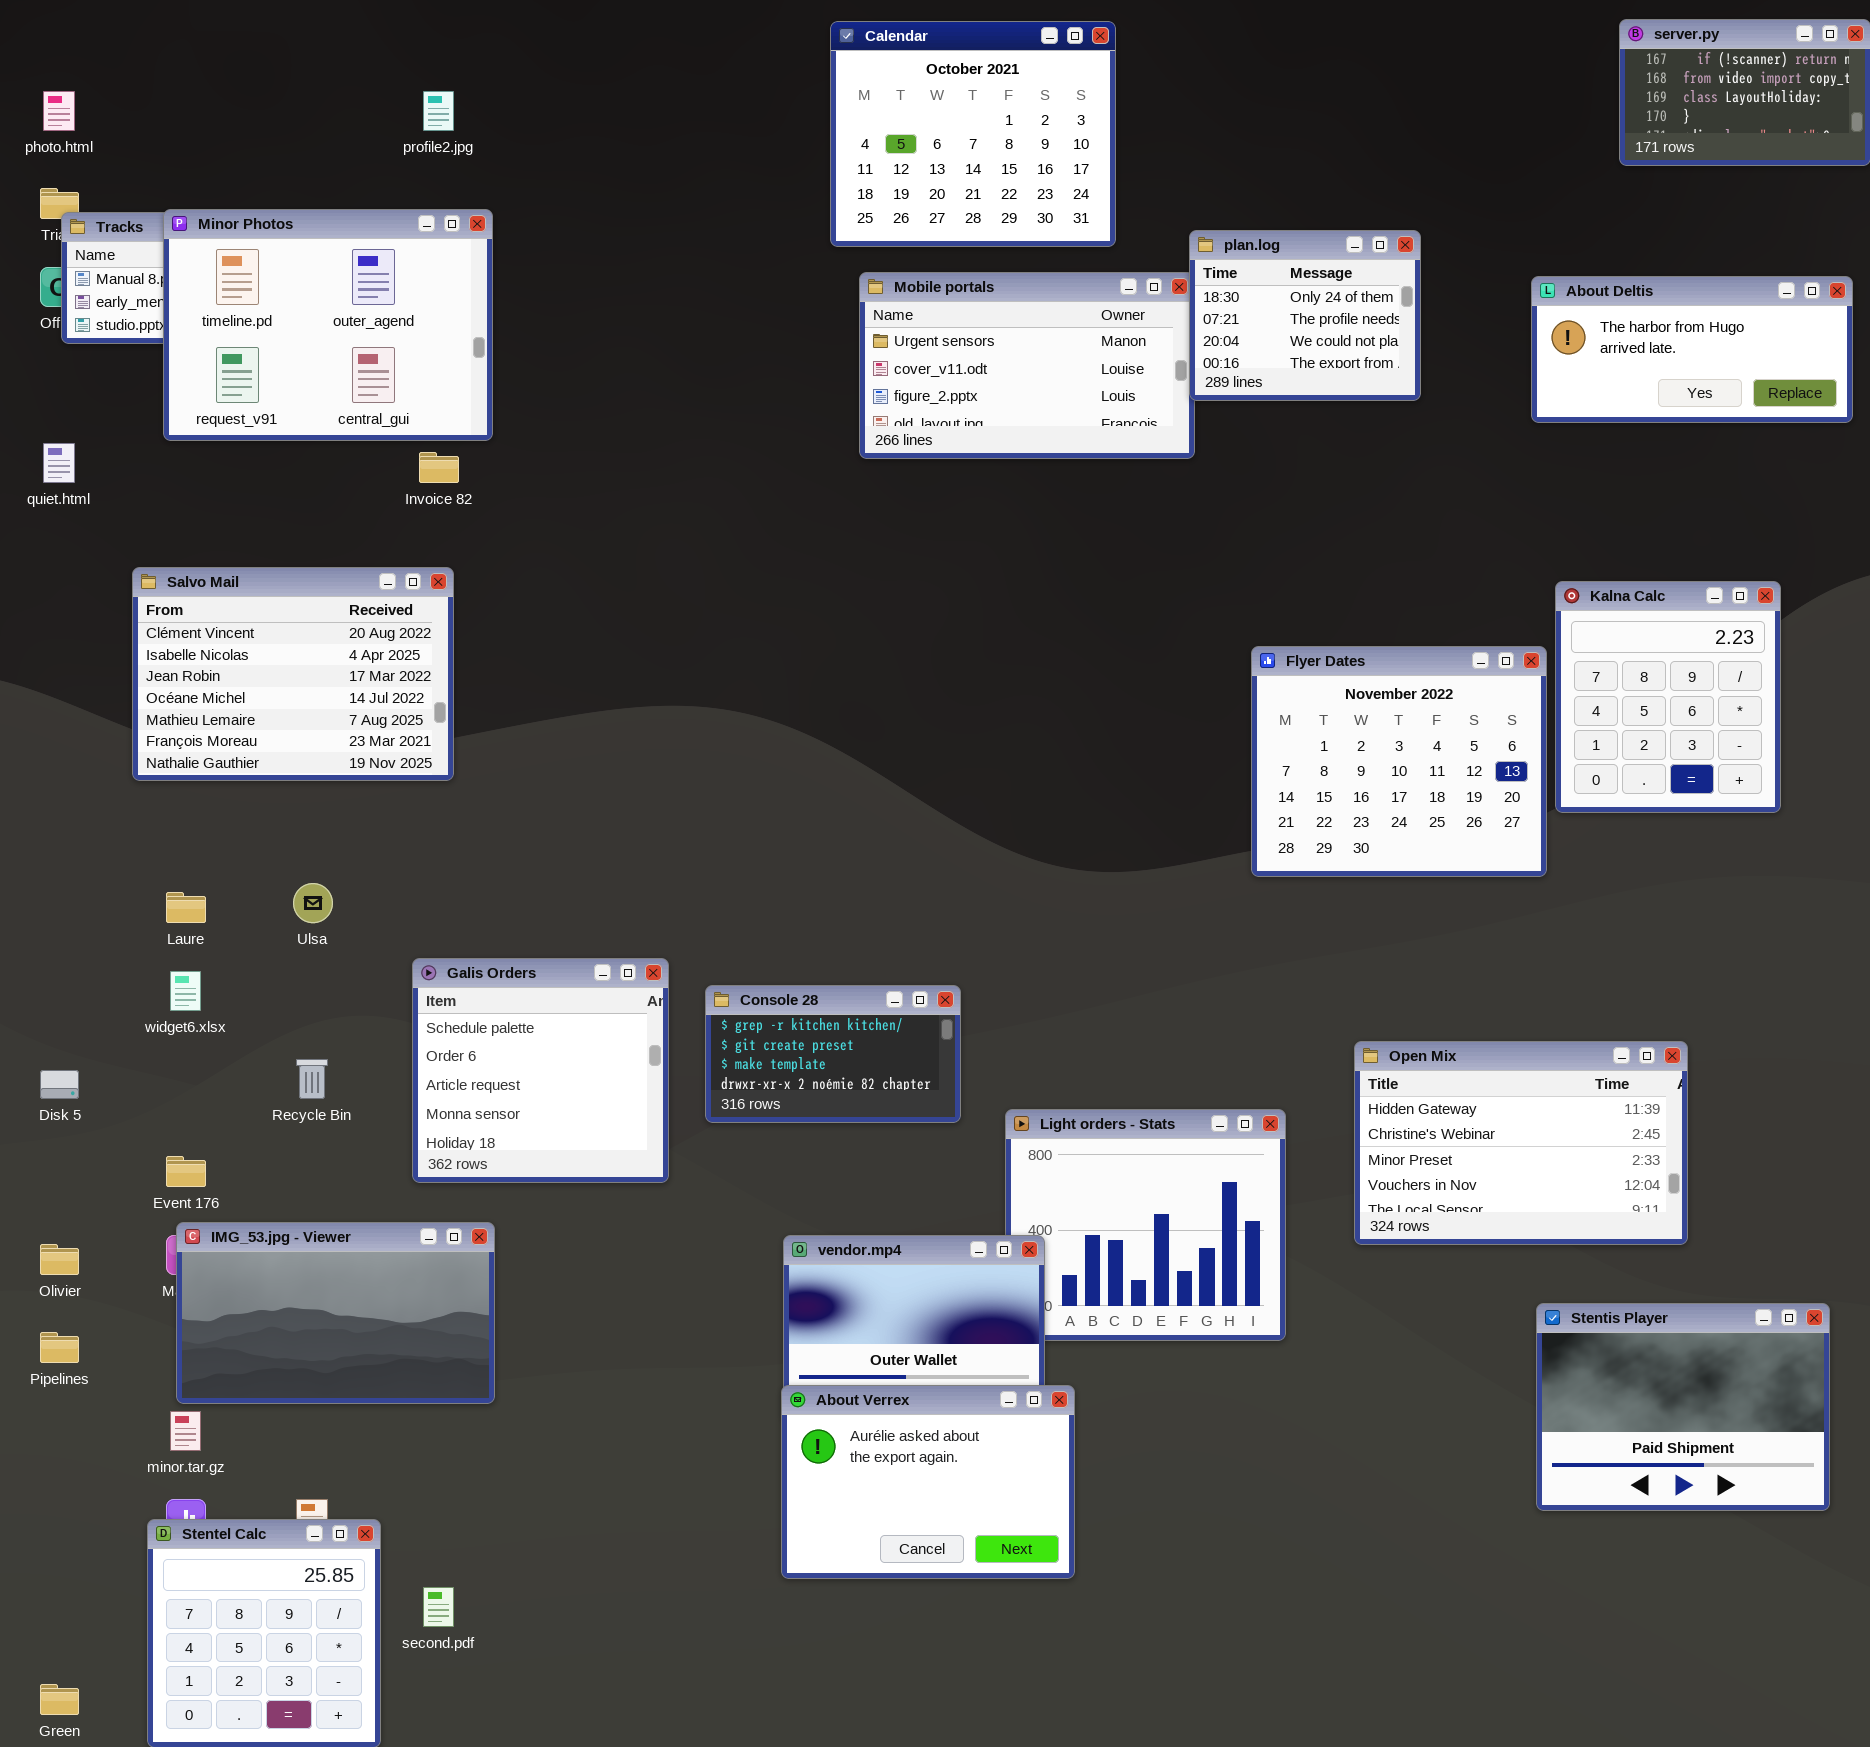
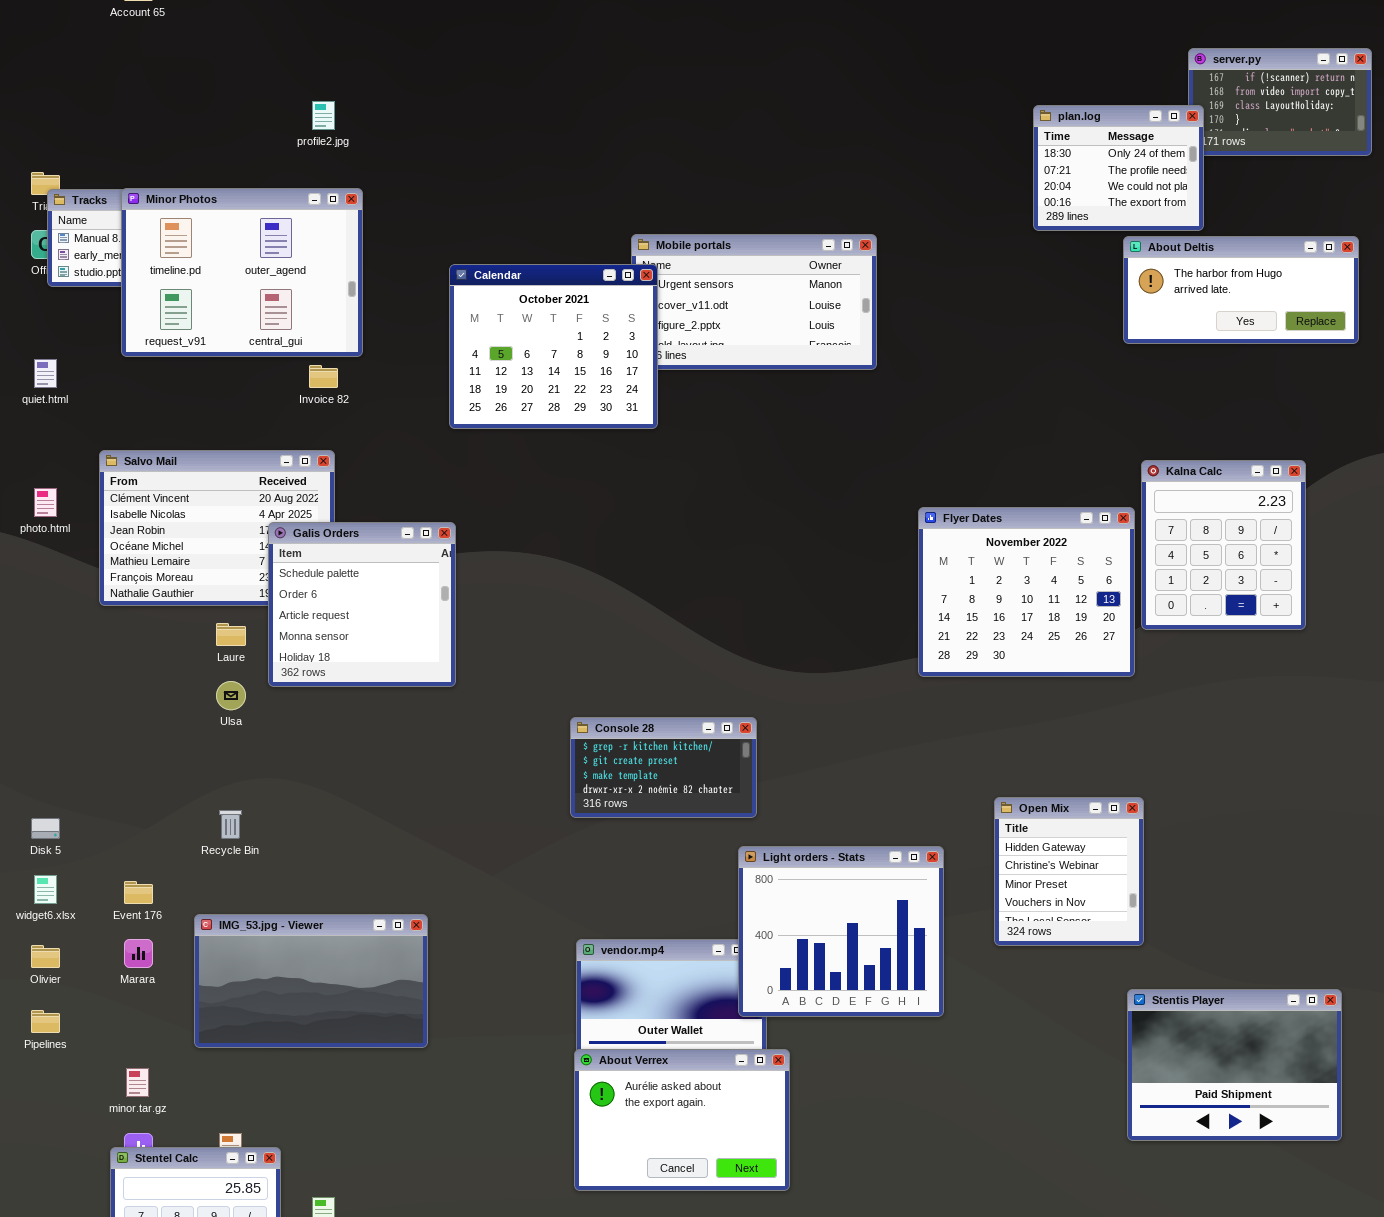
Calendar: [830,21,1116,247] -> [449,264,658,429], moved
photo.html: [43,91,75,131] -> [34,488,57,517], moved
plan.log: [1189,230,1421,401] -> [1033,105,1204,231], moved
Laure: [166,892,206,923] -> [216,623,246,646], moved
Galis Orders: [412,958,669,1183] -> [268,522,456,687], moved
widget6.xlsx: [170,971,201,1011] -> [34,875,57,904], moved
Console 28: [705,985,961,1123] -> [570,717,757,818], moved
Open Mix: [1354,1041,1688,1245] -> [994,797,1144,946], resized
Light orders - Stats: [1005,1109,1286,1341] -> [738,846,944,1017], raised
IMG_53.jpg - Viewer: [176,1222,495,1404] -> [194,914,428,1048], moved

